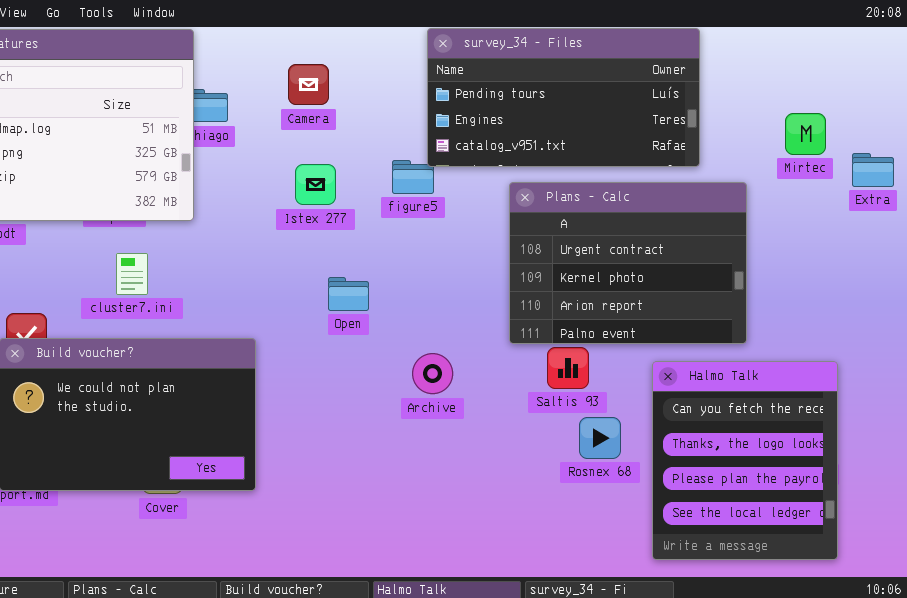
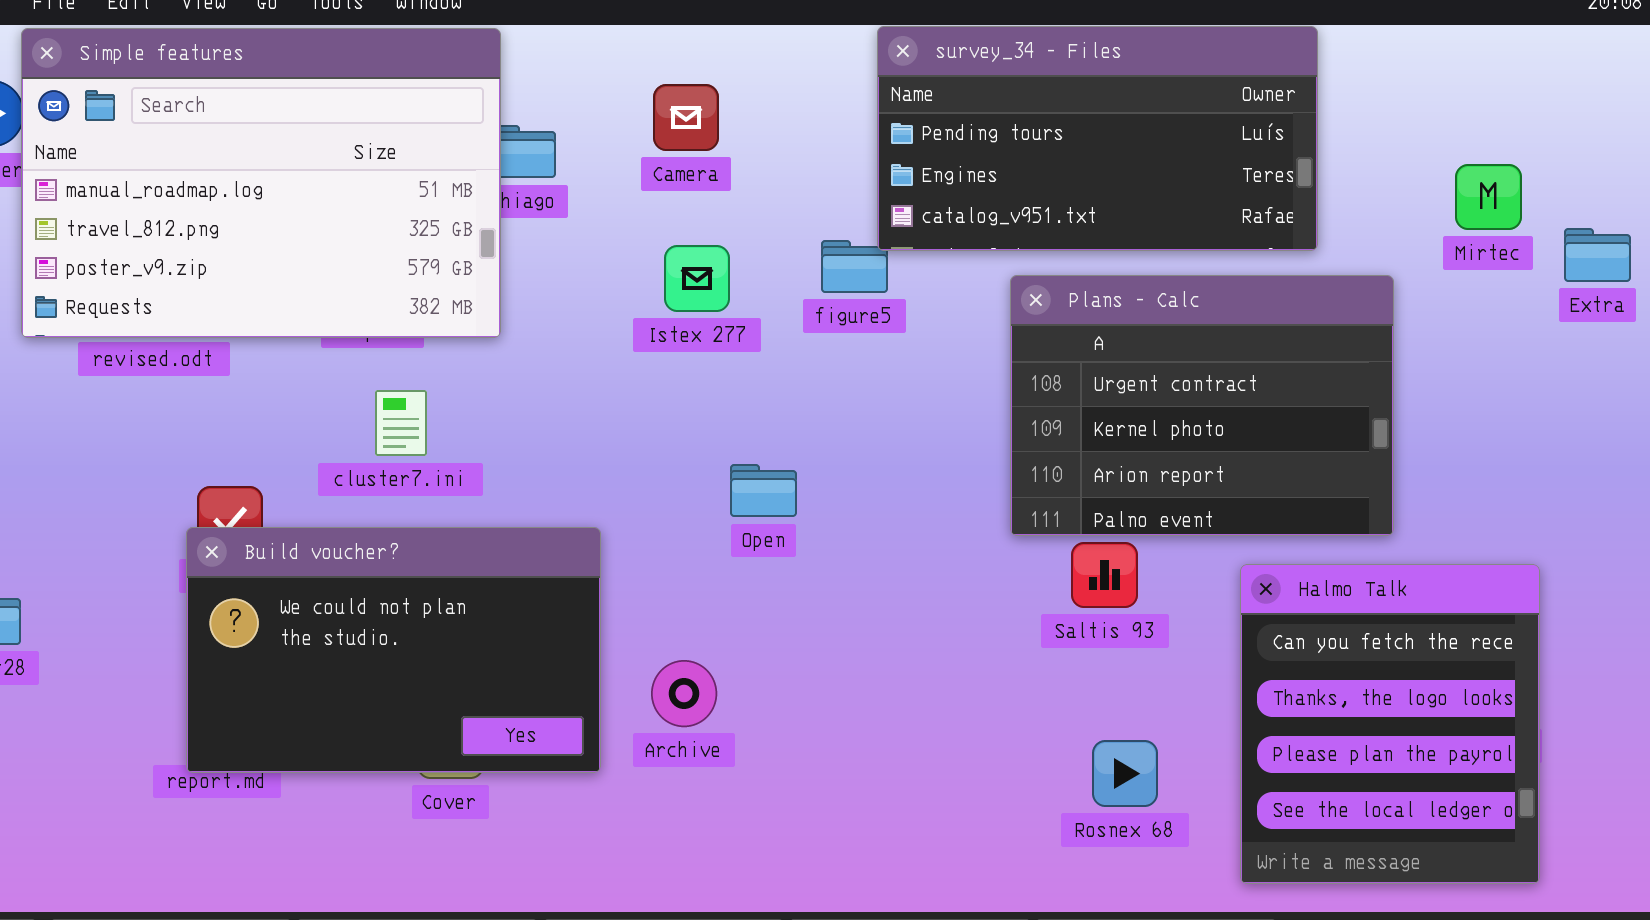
Open: [328,277,369,311] -> [730,464,797,517], moved
Archive: [412,353,453,394] -> [651,660,717,727], moved
Rosnex 68: [579,417,621,459] -> [1092,740,1158,807], moved

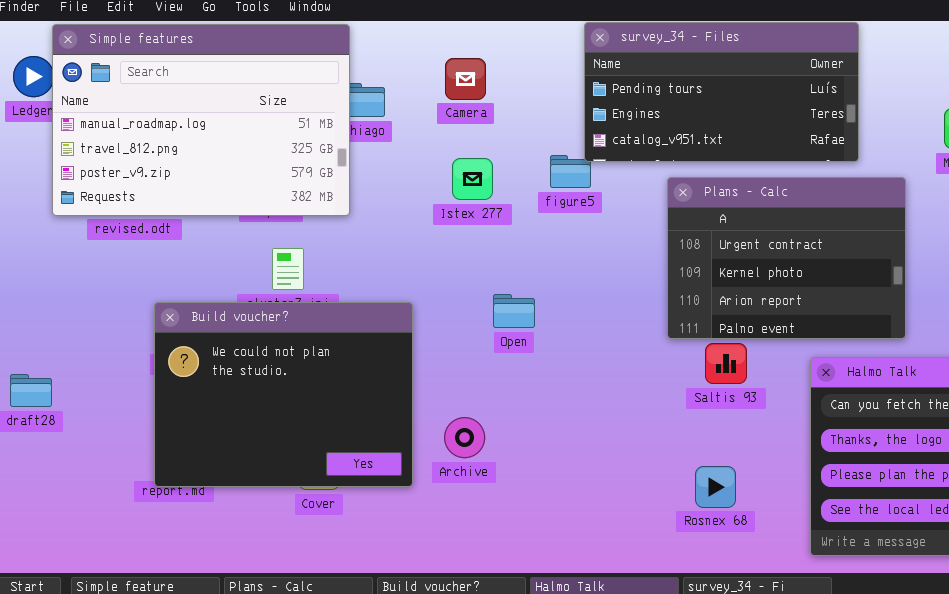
Build voucher?: [186,527,601,773] -> [154,302,413,487], resized
Rosnex 68: [1092,740,1158,807] -> [695,466,736,508], moved

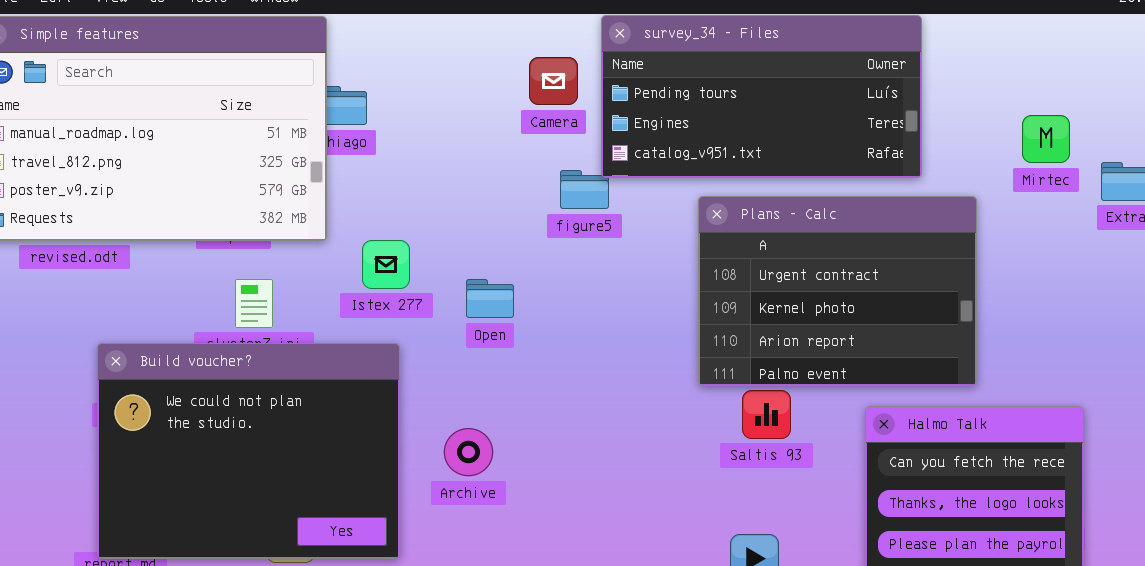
Camera: [445,58,486,100] -> [529,57,578,105], moved
Istex 277: [452,158,493,200] -> [362,240,410,289], moved
Open: [493,294,535,328] -> [466,279,514,318], moved
Archive: [444,417,485,458] -> [444,428,493,476], moved

